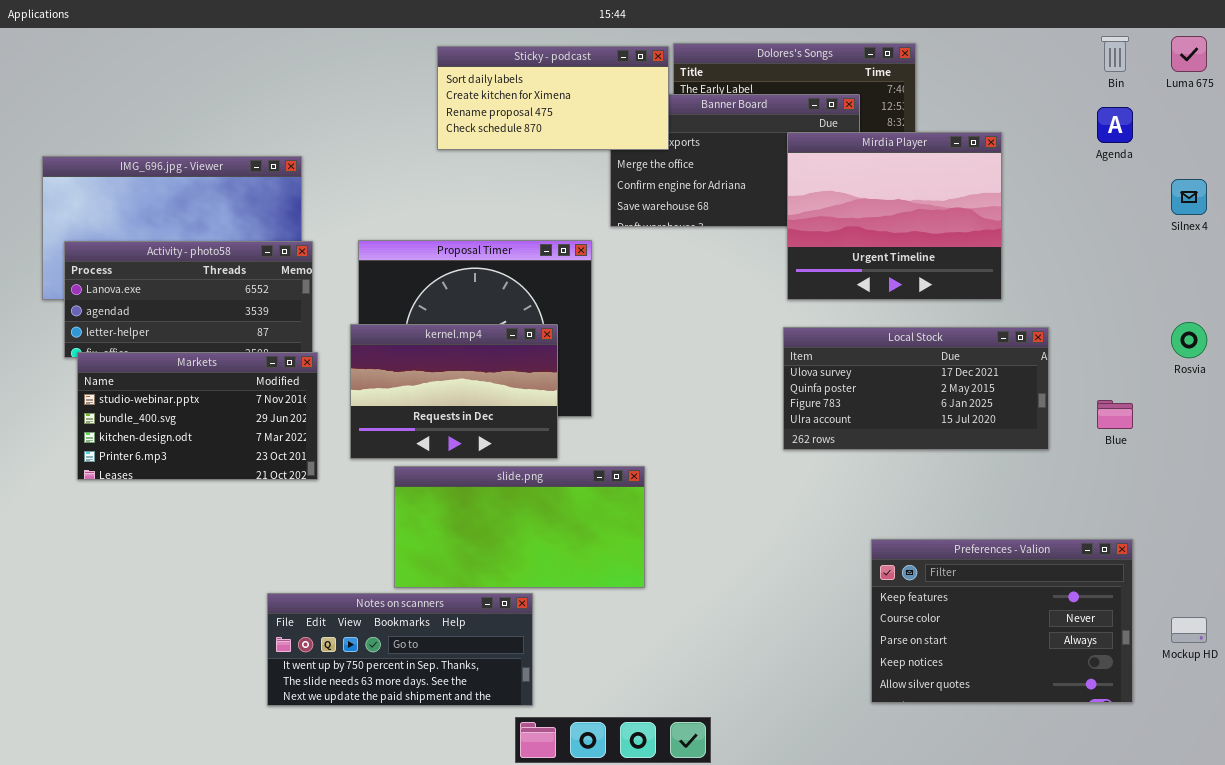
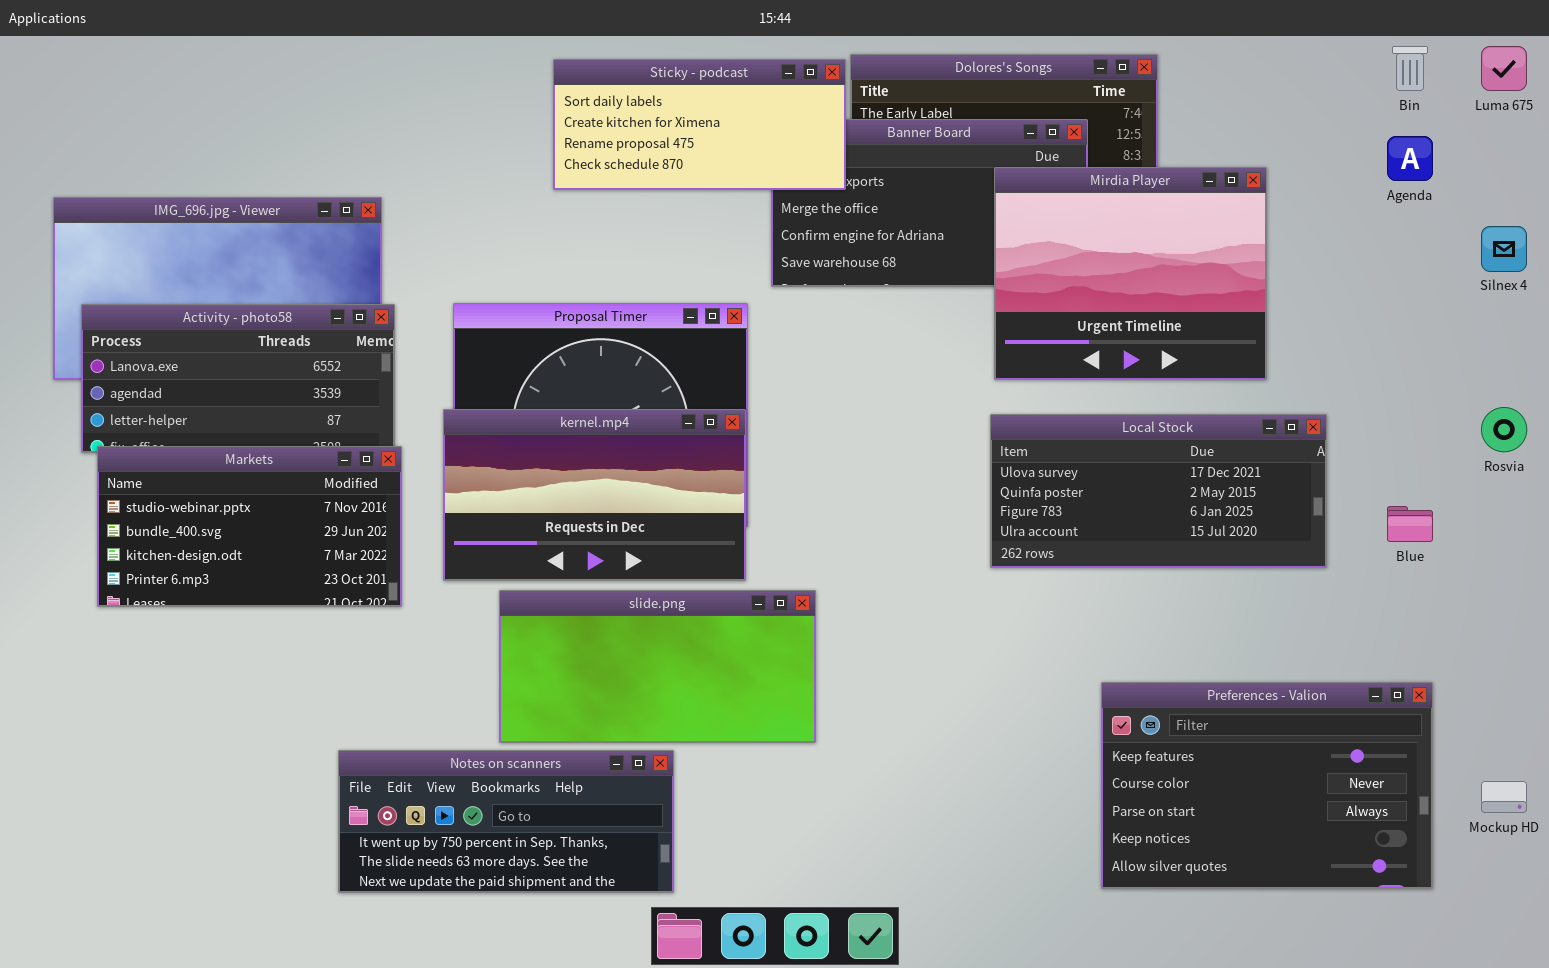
kernel.mp4: [350,324,558,459] -> [443,409,746,581], resized

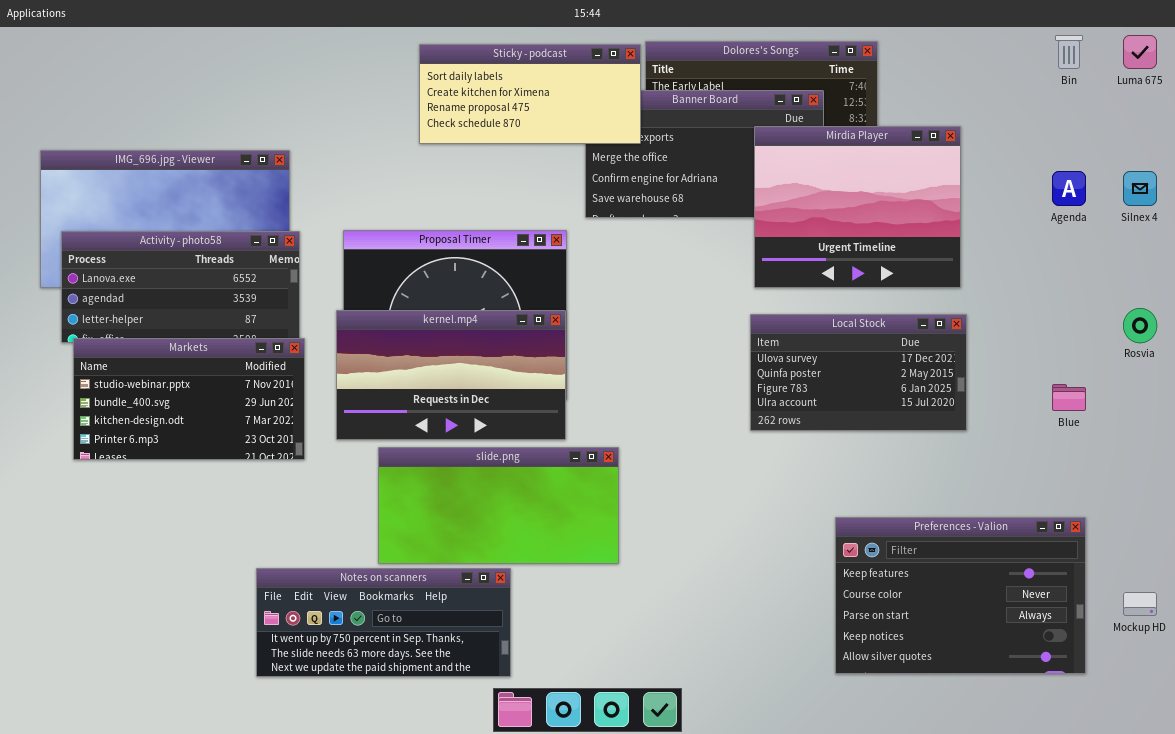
Agenda: [1387,136,1433,181] -> [1052,171,1086,206], moved
Local Stock: [990,414,1327,568] -> [750,314,967,431], resized

